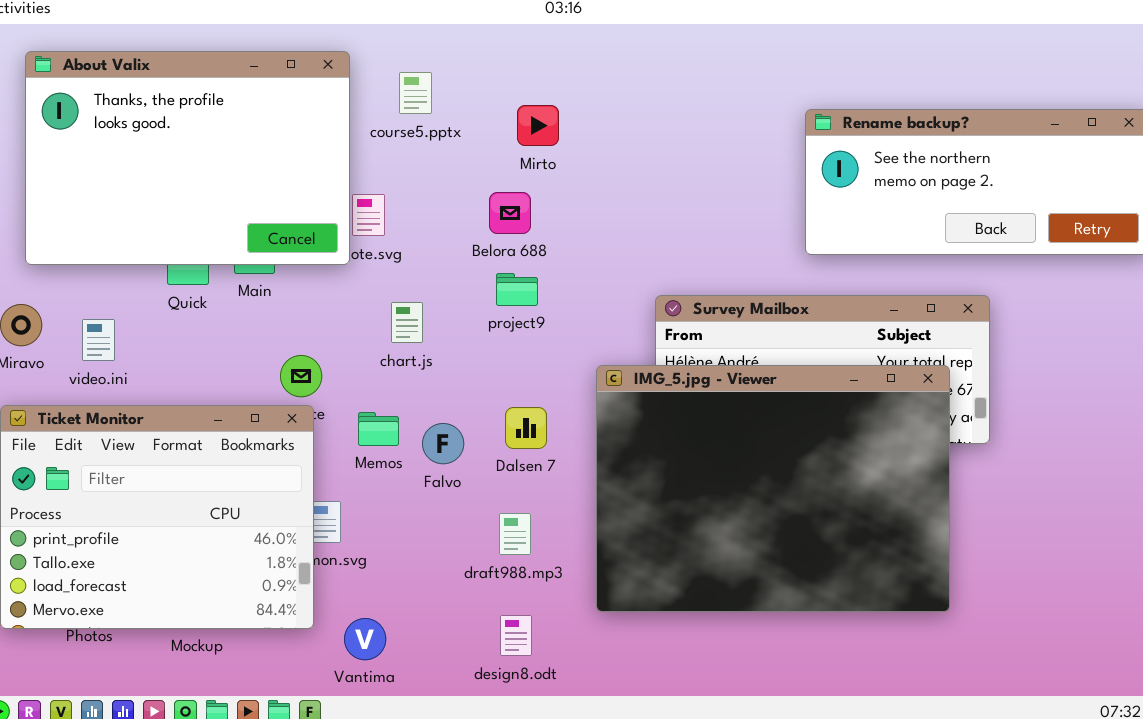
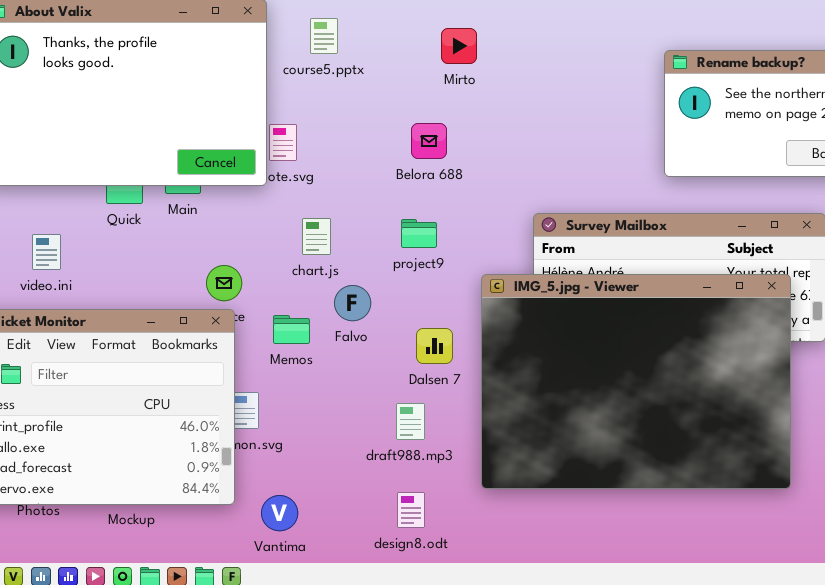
Mirto: [517,105,559,146] -> [441,28,477,64], moved
Belora 688: [489,192,531,234] -> [411,123,447,159], moved
project9: [496,273,538,306] -> [401,219,437,248], moved
Dalsen 7: [505,407,547,449] -> [416,328,453,364], moved
Falvo: [422,423,464,464] -> [334,285,371,321], moved

